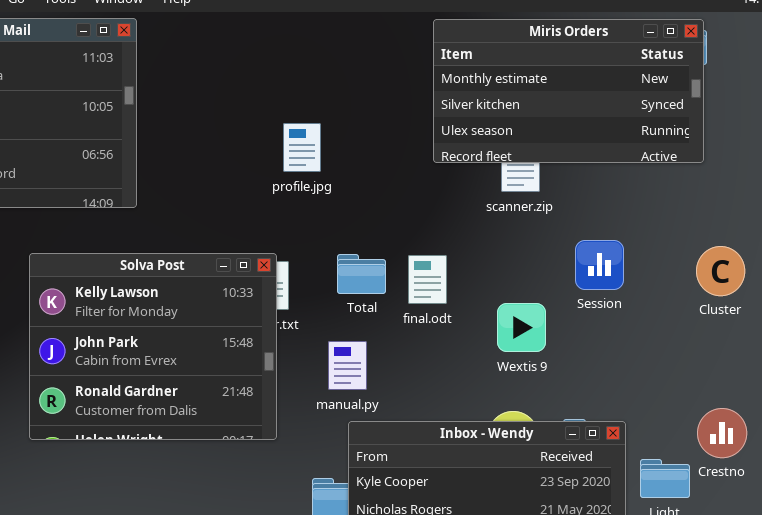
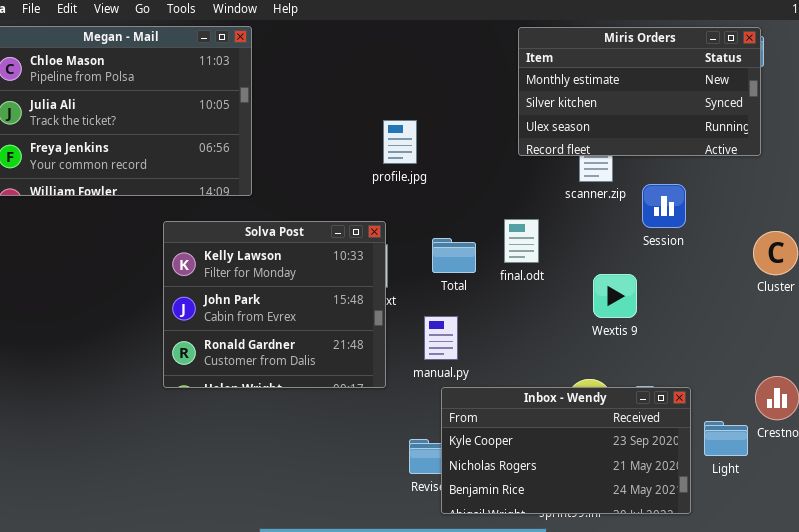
Session: [575,240,624,290] -> [642,184,686,228], moved
Solva Post: [29,253,277,440] -> [163,221,386,388], moved
final.odt: [408,255,447,304] -> [504,219,539,263], moved
Wextis 9: [497,303,546,352] -> [593,274,637,318], moved

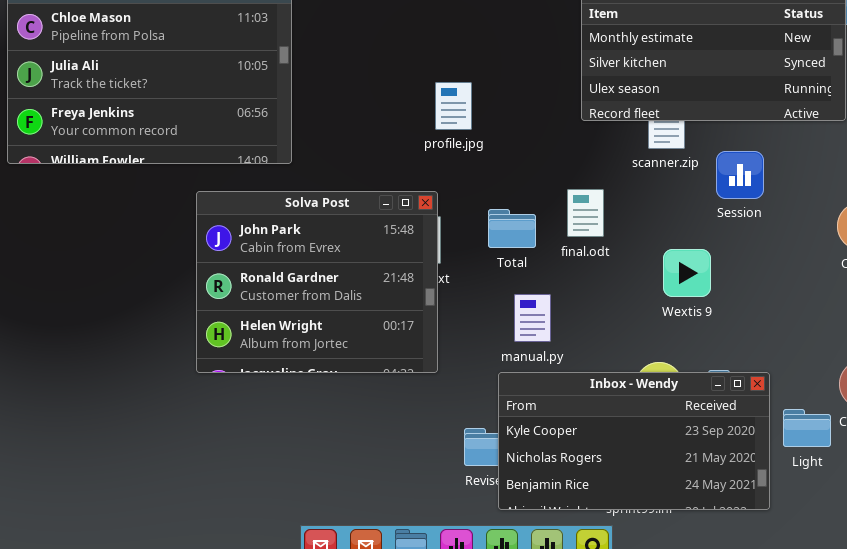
Solva Post: [163,221,386,388] -> [196,191,438,373], scrolled down 1 row
manual.py: [424,316,458,360] -> [514,294,551,342], moved

